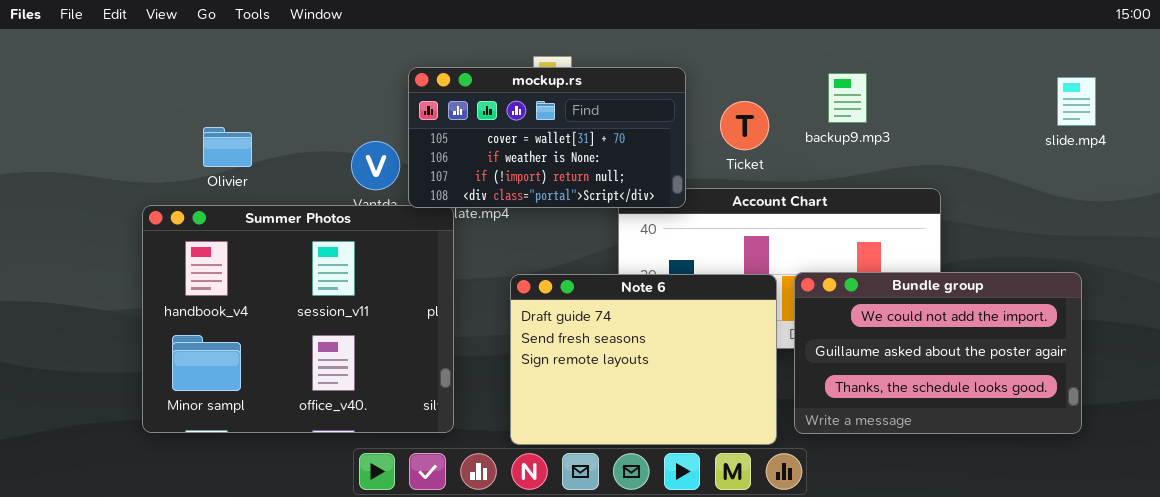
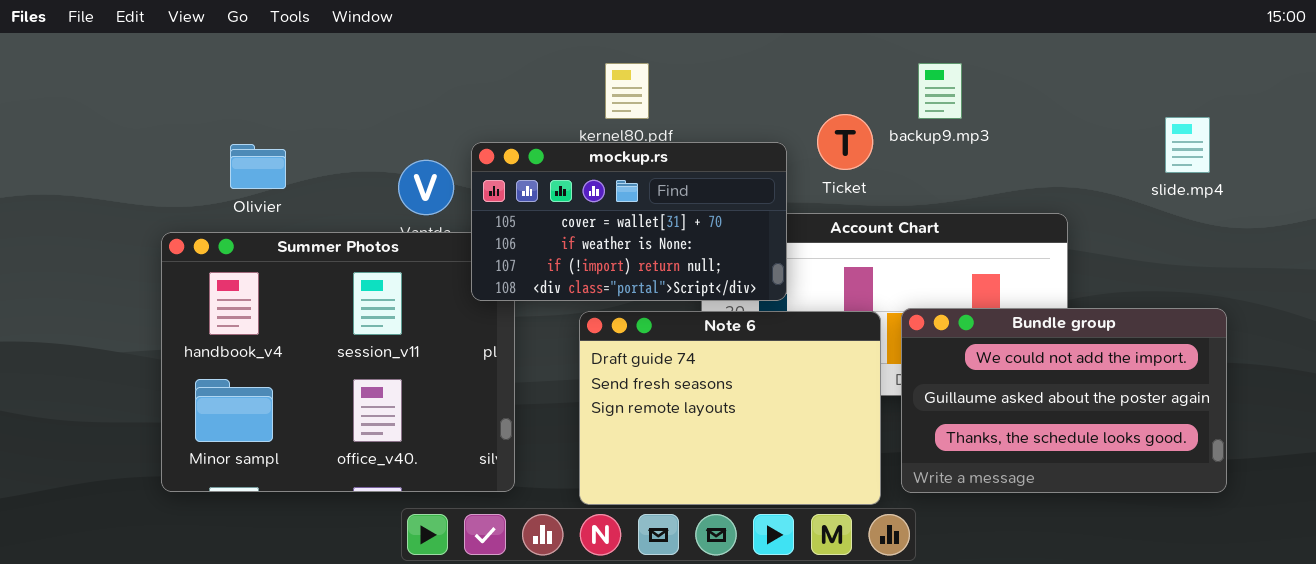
mockup.rs: [408,67,686,208] -> [471,142,787,301], moved
backup9.mp3: [828,73,867,123] -> [918,63,962,119], moved
slide.mp4: [1057,77,1096,126] -> [1165,117,1210,173], moved

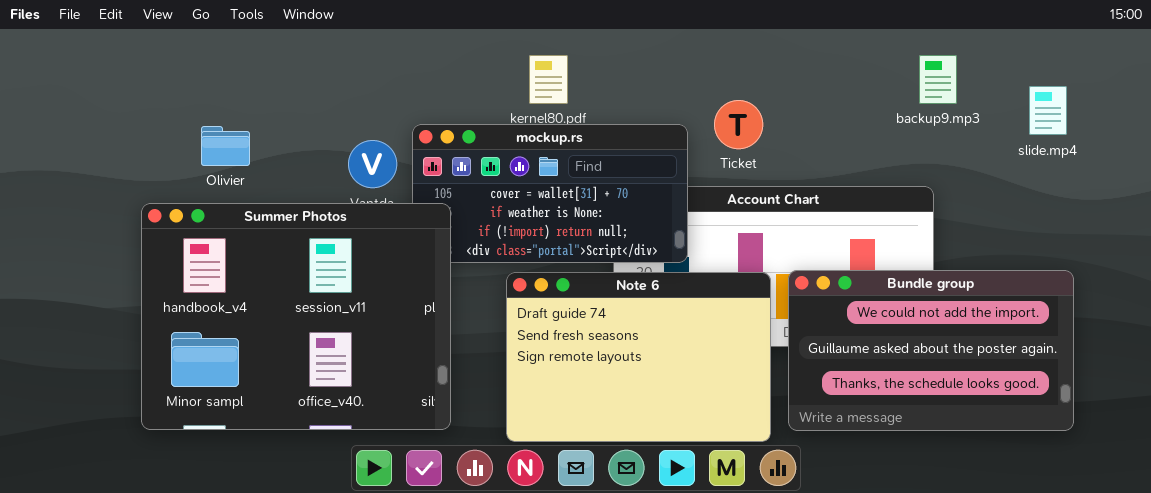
backup9.mp3: [918,63,962,119] -> [919,55,957,104], moved
slide.mp4: [1165,117,1210,173] -> [1029,86,1067,135], moved
Summer Photos: [161,232,515,492] -> [141,203,451,430], raised

